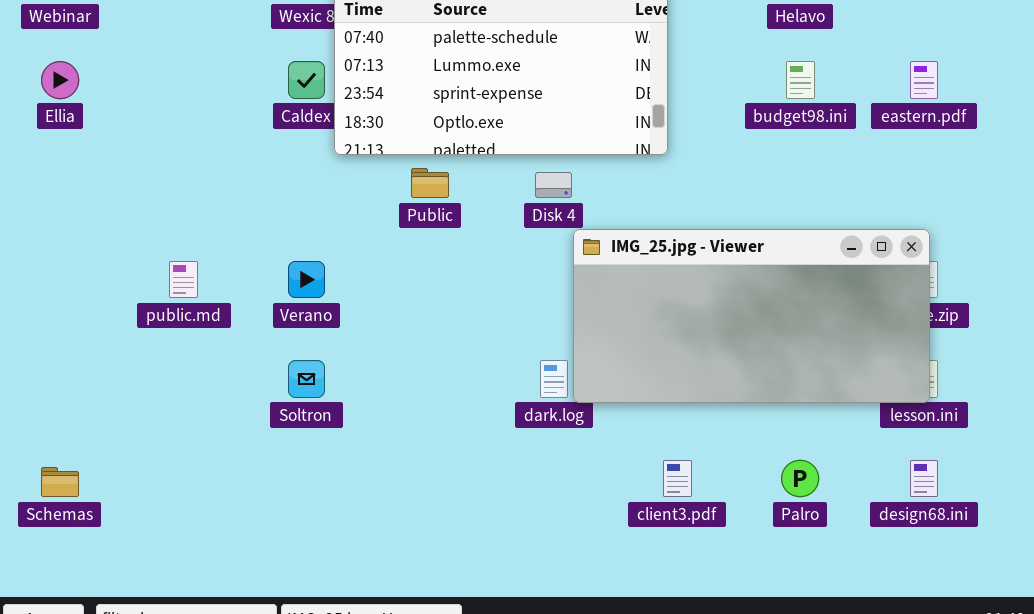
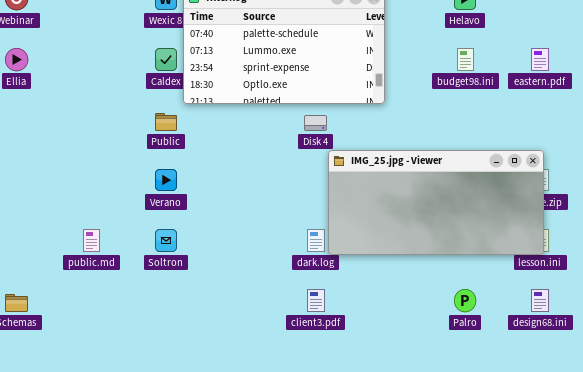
Public: [411,168,449,198] -> [155,113,177,131], moved
public.md: [169,261,198,298] -> [83,229,100,252], moved
client3.pdf: [663,460,692,497] -> [307,289,325,312], moved

